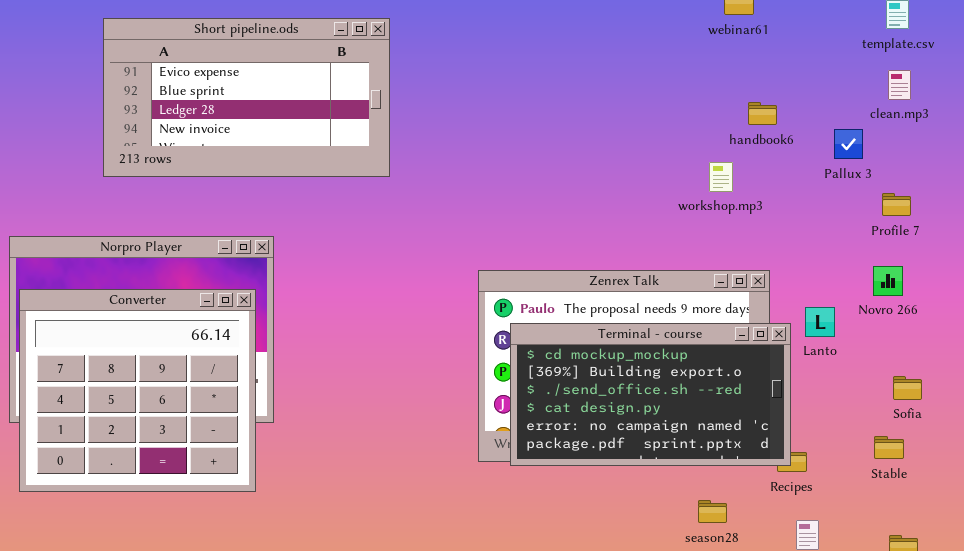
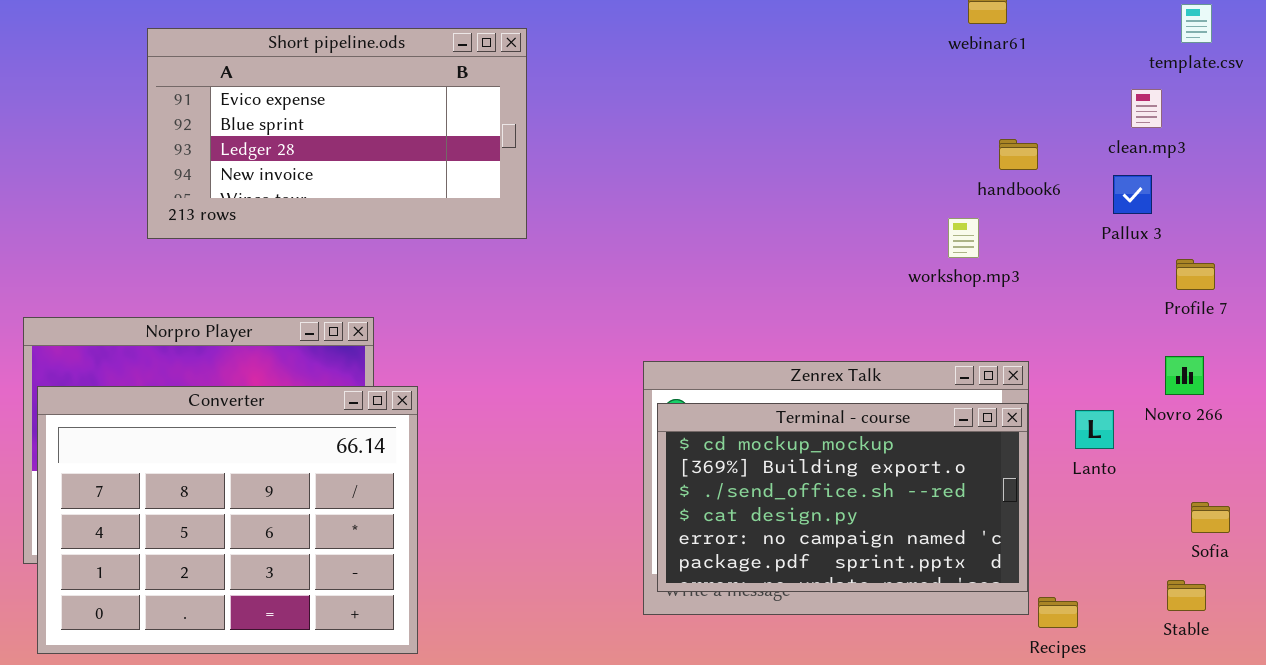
clean.mp3: [888,70,911,100] -> [1131,89,1162,128], moved
Converter: [19,289,256,492] -> [37,386,418,654], resized
Terminal - course: [510,323,791,466] -> [657,403,1028,592], moved

